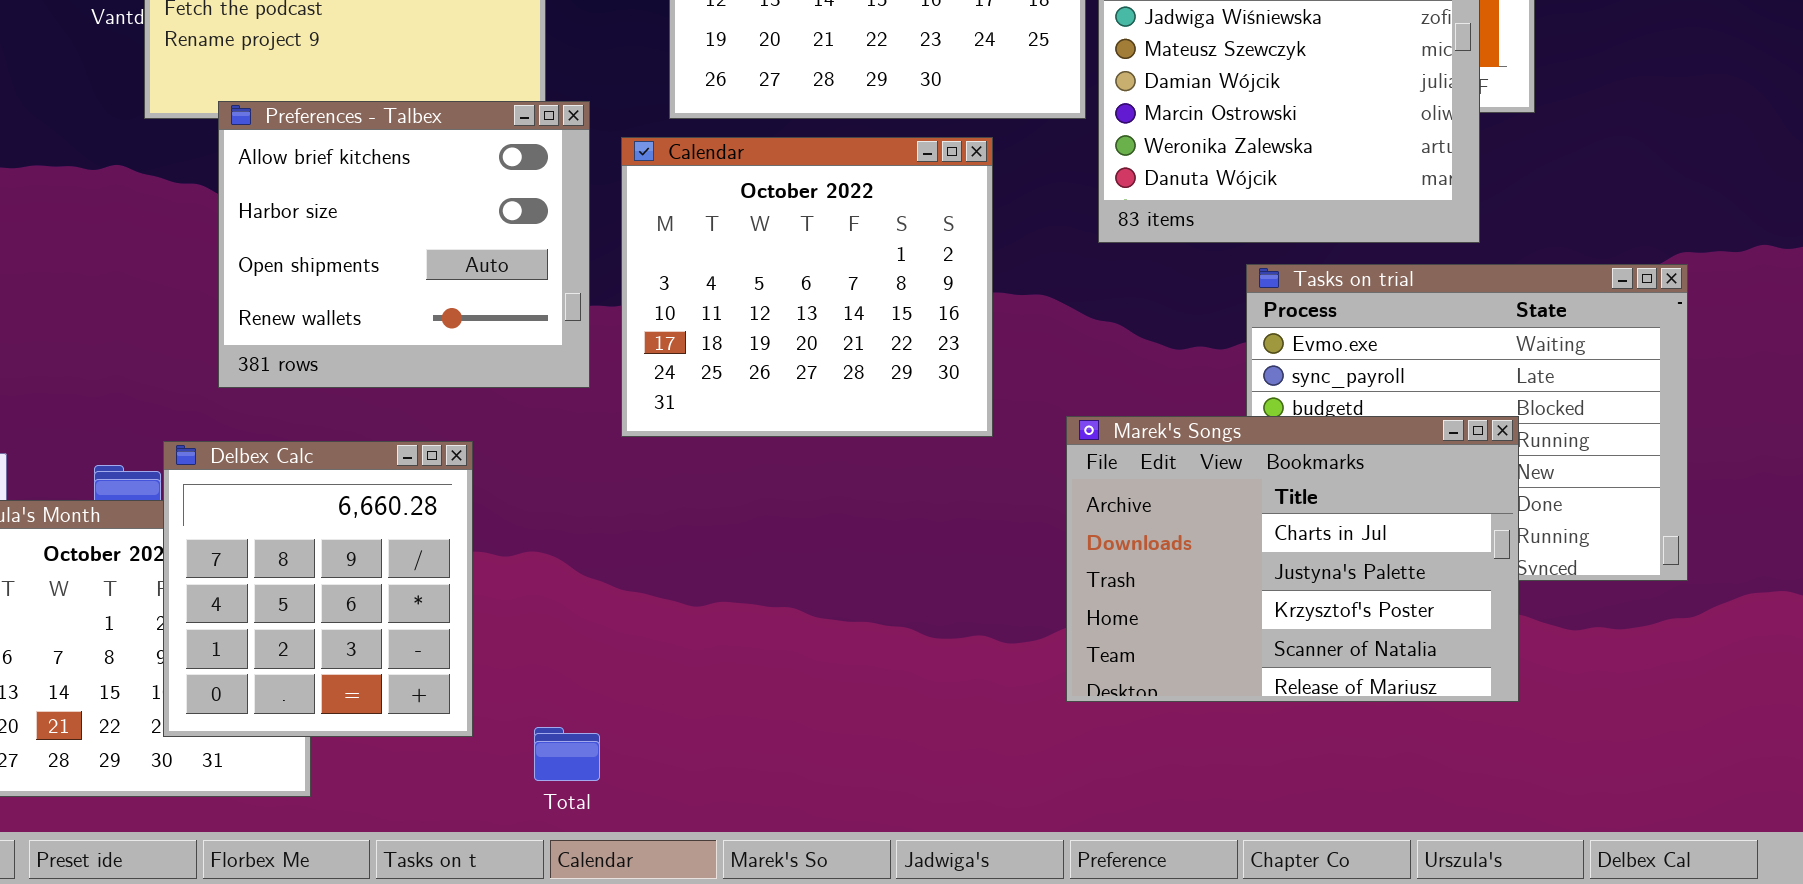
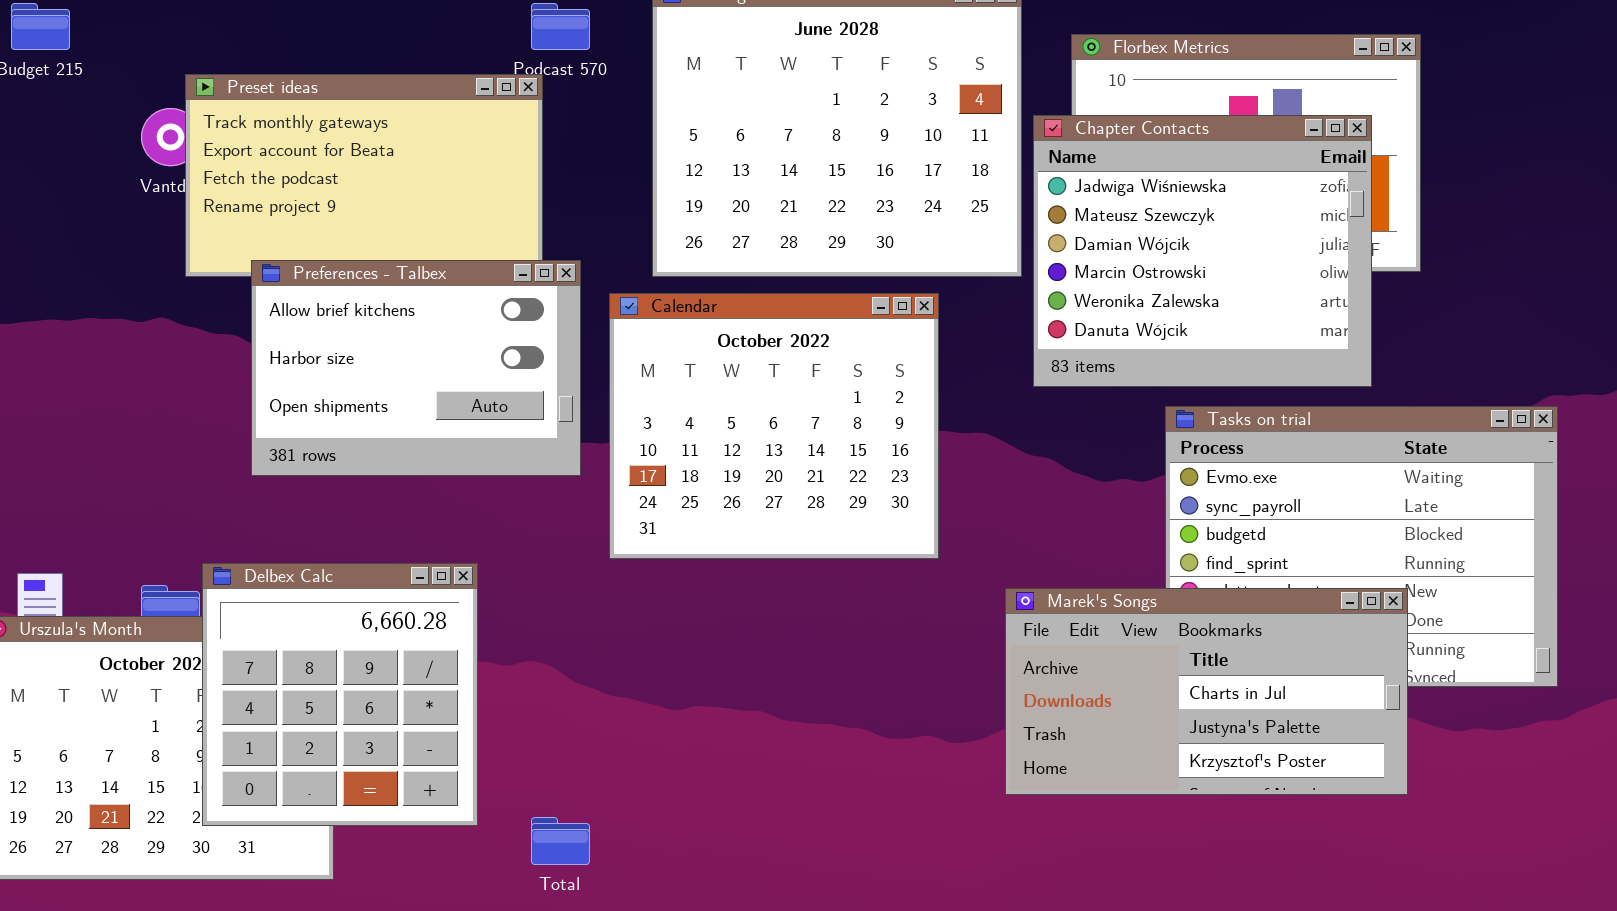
Preferences - Talbex: [218,101,590,388] -> [251,260,581,476], resized
Marek's Songs: [1066,416,1519,702] -> [1005,588,1408,795], resized

